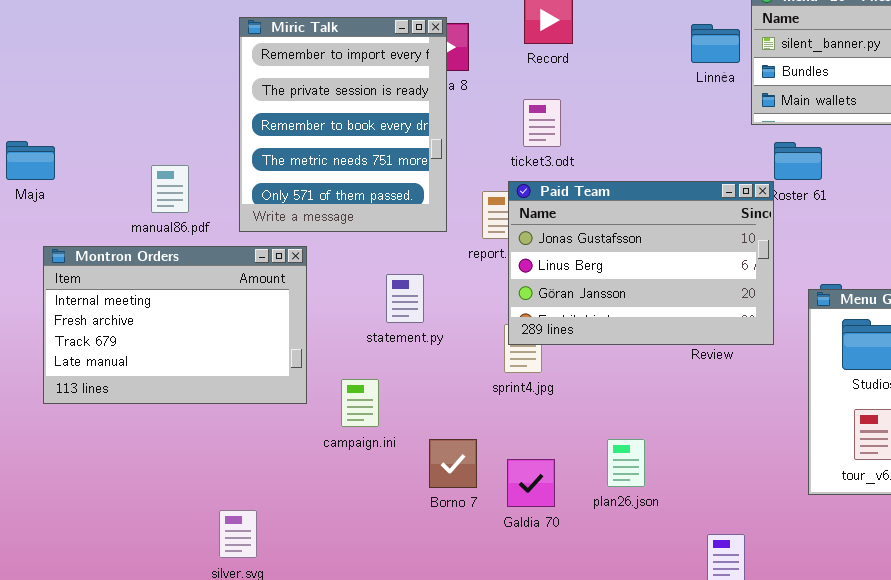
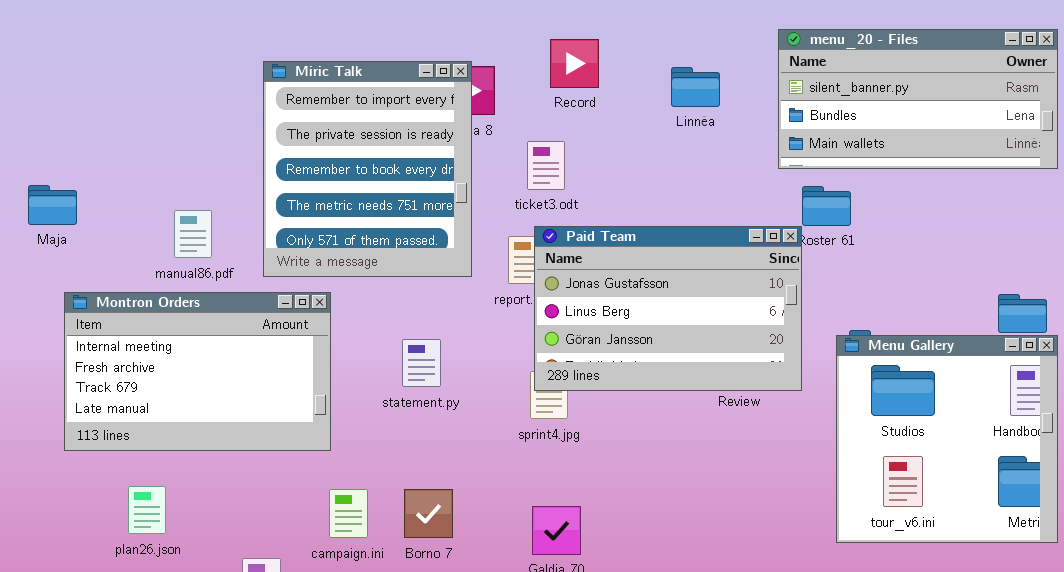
Linnéa: [691,24,740,63] -> [671,67,720,107], moved
ticket3.odt: [523,99,561,147] -> [527,141,565,190], moved
statement.py: [386,274,424,323] -> [402,339,441,387], moved
campaign.ini: [341,379,379,427] -> [329,489,368,538], moved
plan26.json: [607,439,645,487] -> [128,486,166,534], moved
Borno 7: [429,439,477,488] -> [404,489,453,538], moved

